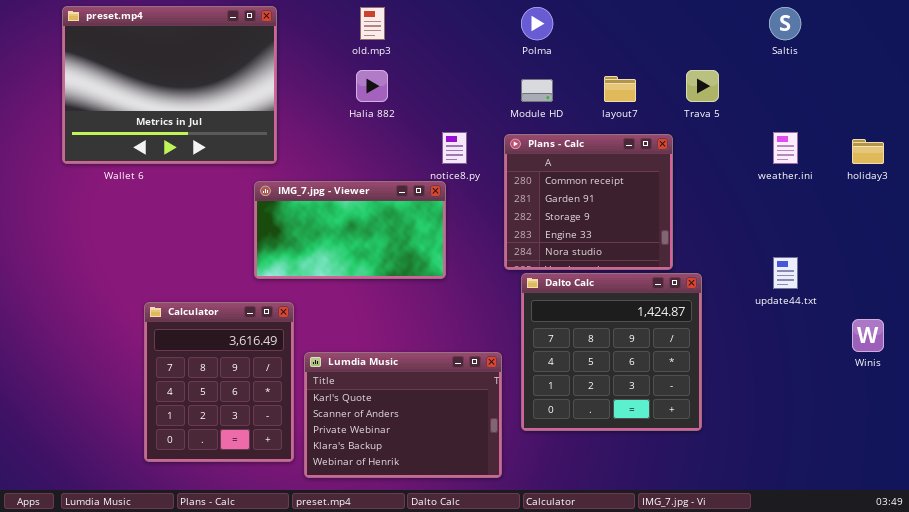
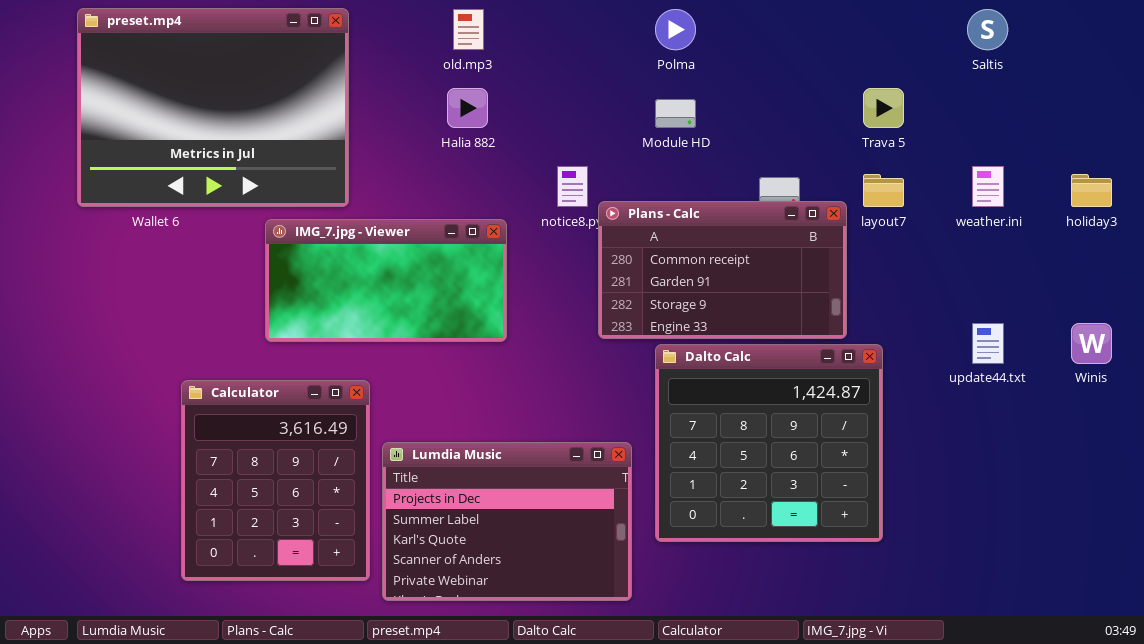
layout7: [604,76,636,102] -> [863,174,904,207], moved
Plans - Calc: [504,134,673,270] -> [598,201,847,339], resized
IMG_7.jpg - Viewer: [254,181,446,279] -> [265,219,507,342], moved
Winis: [852,319,884,352] -> [1071,323,1112,364], moved
Lumdia Music: [304,352,502,478] -> [382,442,632,601], scrolled up 2 rows

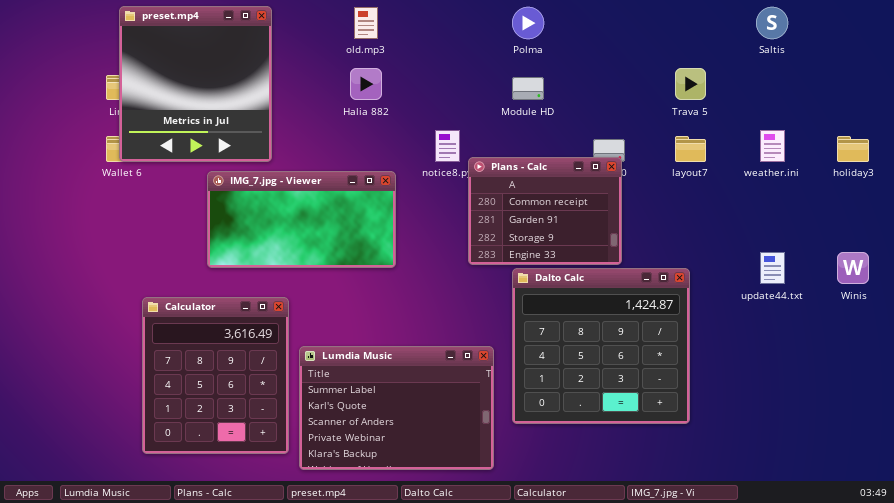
preset.mp4: [77,8,349,207] -> [119,6,272,162], resized
Plans - Calc: [598,201,847,339] -> [468,157,622,265], resized
Lumdia Music: [382,442,632,601] -> [299,346,494,470], scrolled down 1 row

